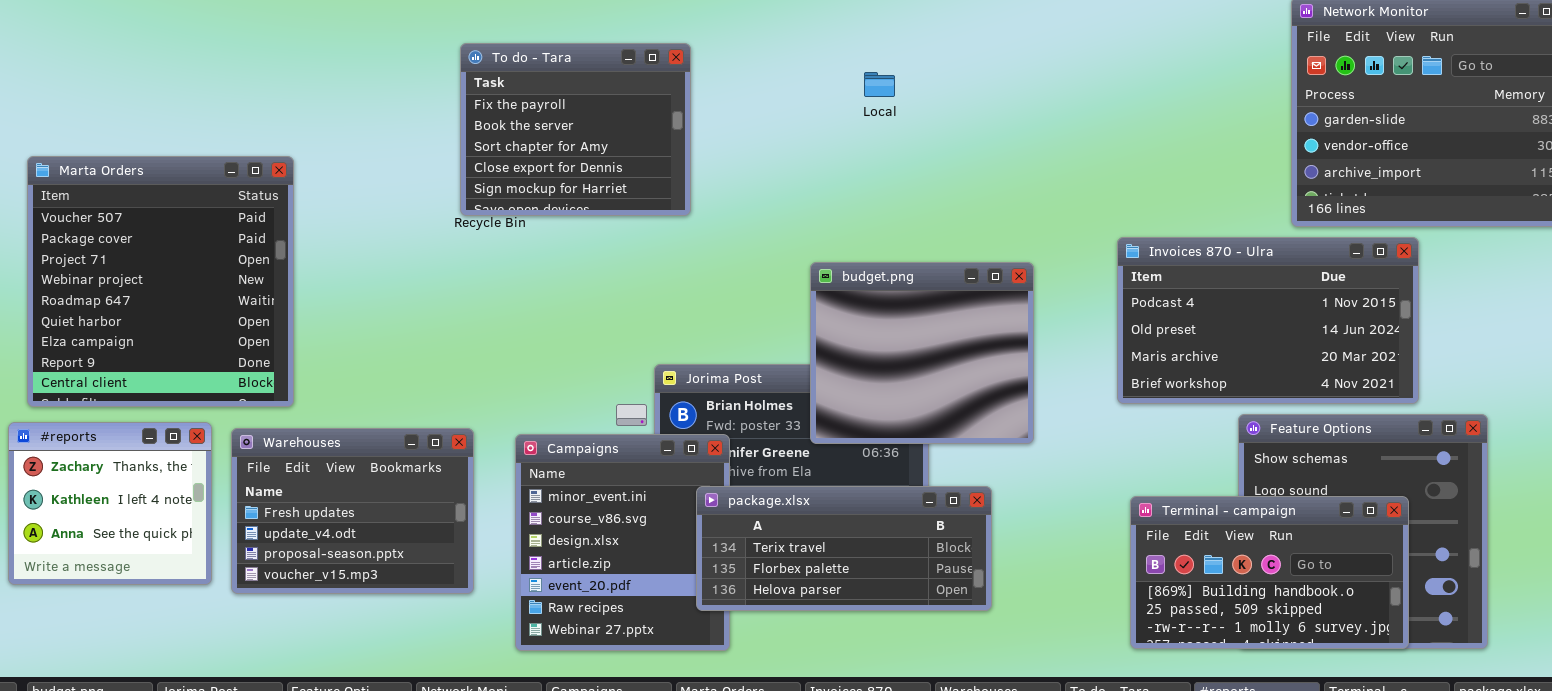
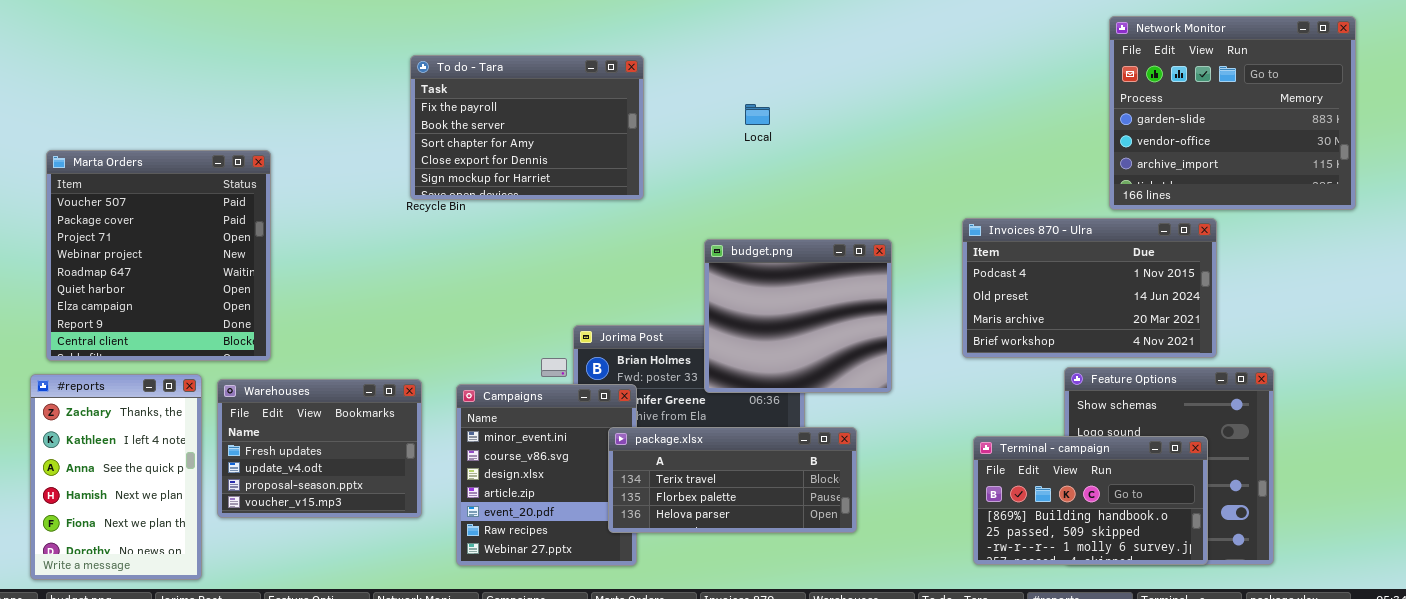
To do - Tara: [460,43,691,216] -> [410,55,644,200], resized
Local: [864,72,895,97] -> [745,104,770,125], moved
#reports: [8,422,212,585] -> [30,374,202,580], resized

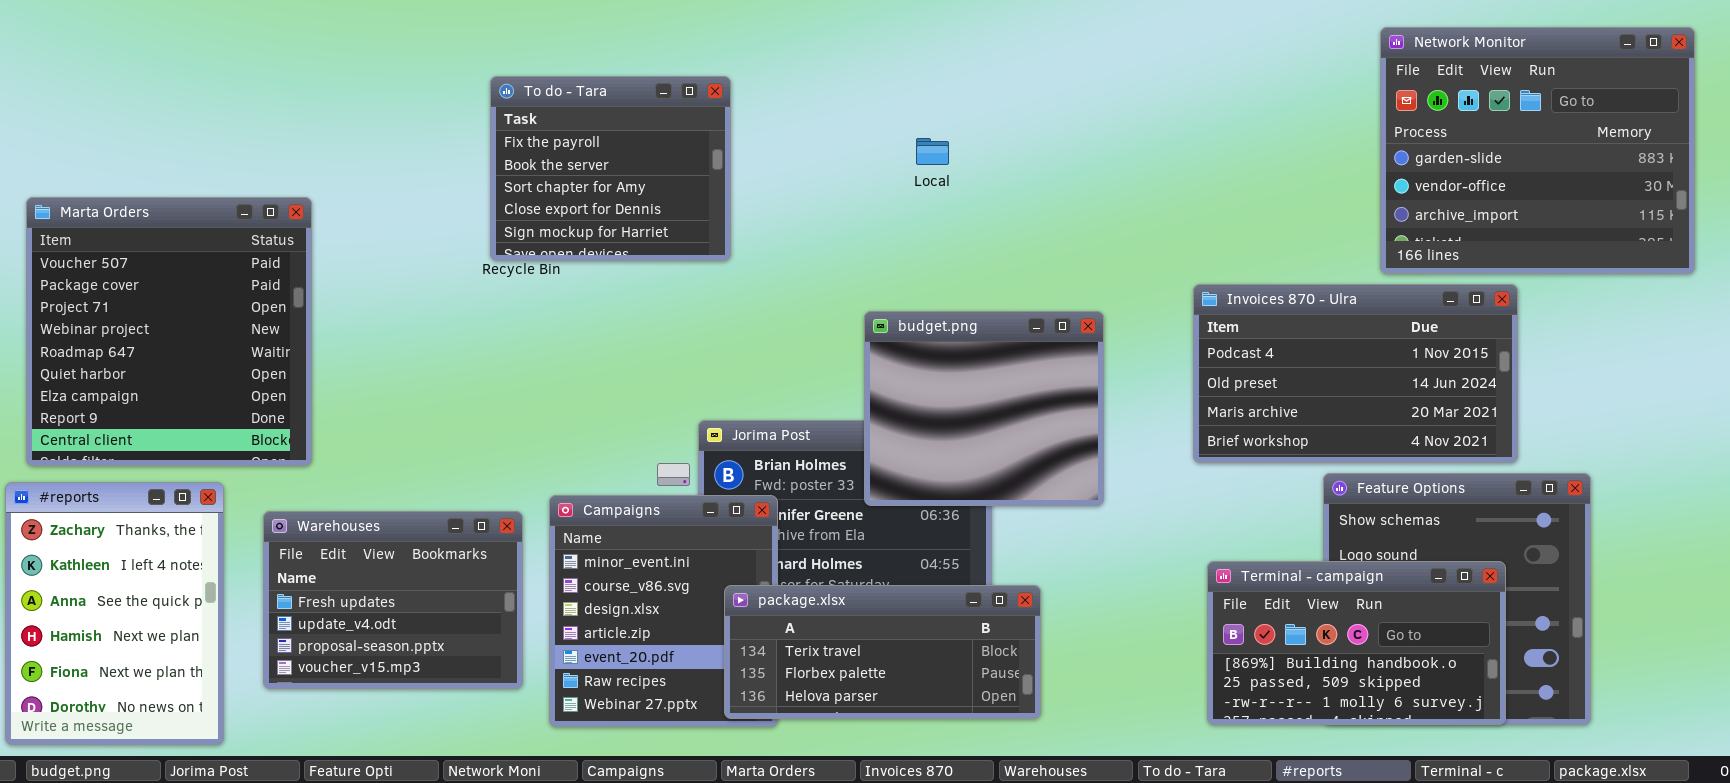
To do - Tara: [410,55,644,200] -> [490,76,731,261], resized
Warehouses: [217,379,422,518] -> [263,511,523,689], moved
package.xlsx: [608,427,857,533] -> [724,585,1041,719], moved

